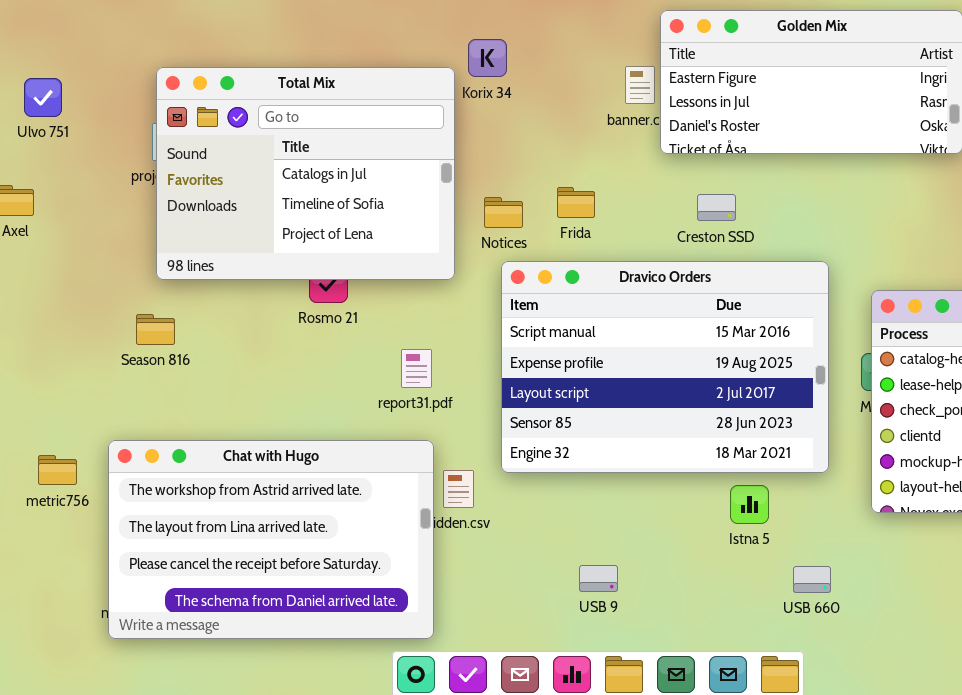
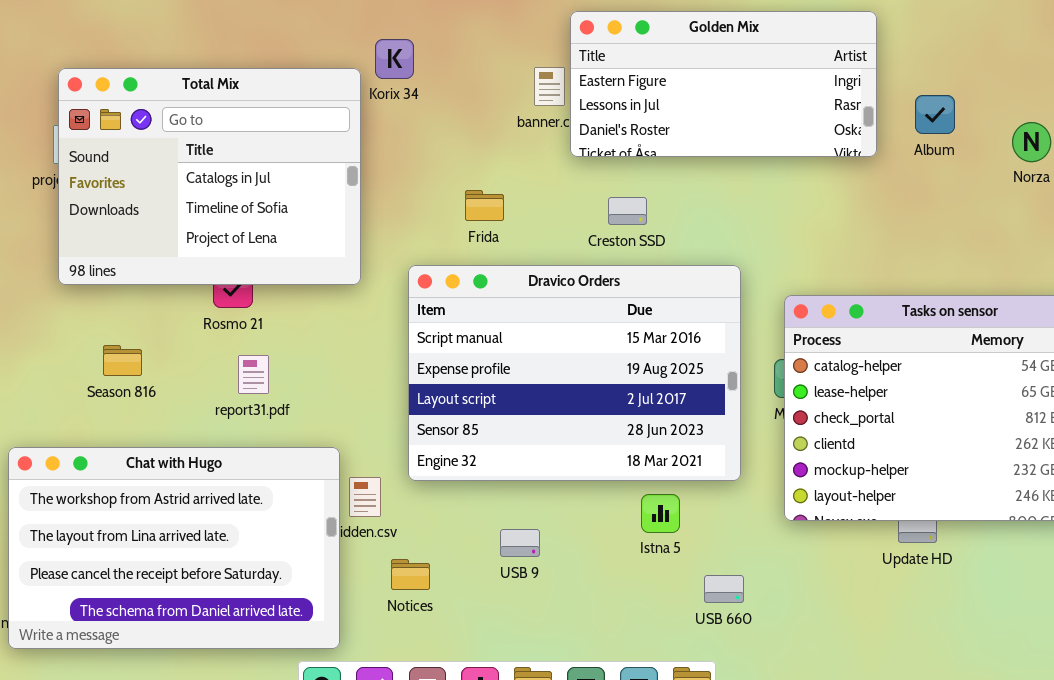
Notices: [484,197,523,228] -> [391,559,430,590], moved
Season 816: [136,314,175,345] -> [103,345,142,376], moved
report31.pdf: [401,349,432,388] -> [238,355,269,394], moved
USB 9: [579,565,618,592] -> [500,529,540,557], moved

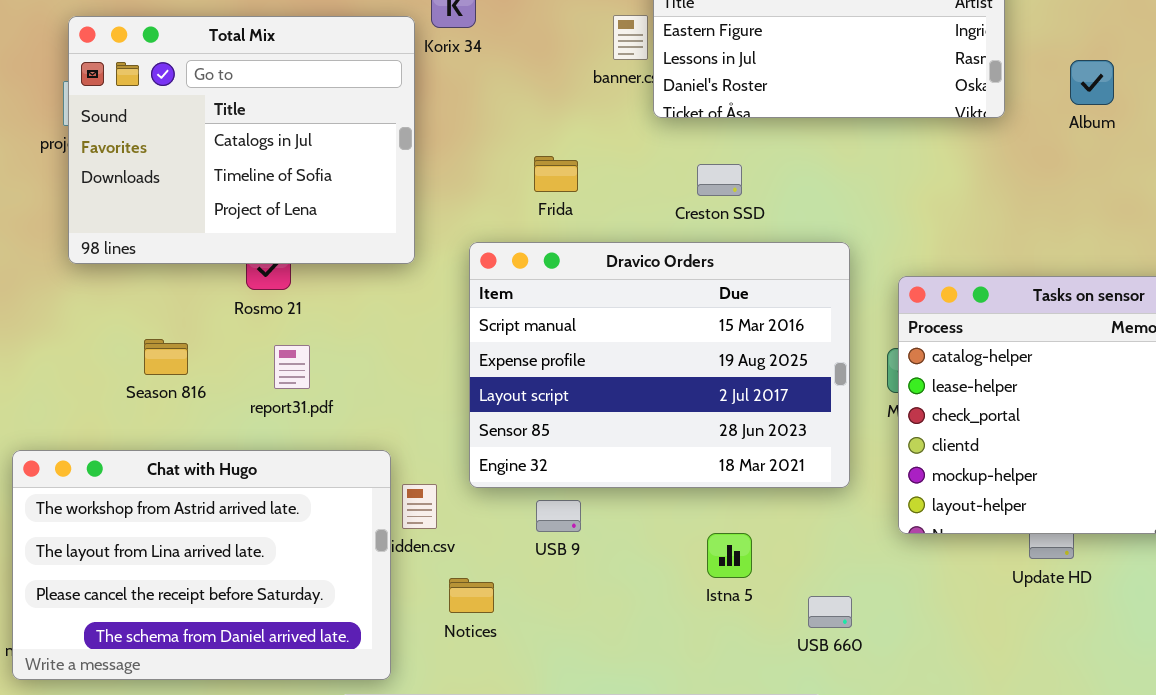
Album: [915,95,955,134] -> [1070,60,1114,105], moved
Season 816: [103,345,142,376] -> [144,339,188,375], moved
Istna 5: [641,494,680,533] -> [707,533,752,578], moved
USB 9: [500,529,540,557] -> [536,500,581,532], moved

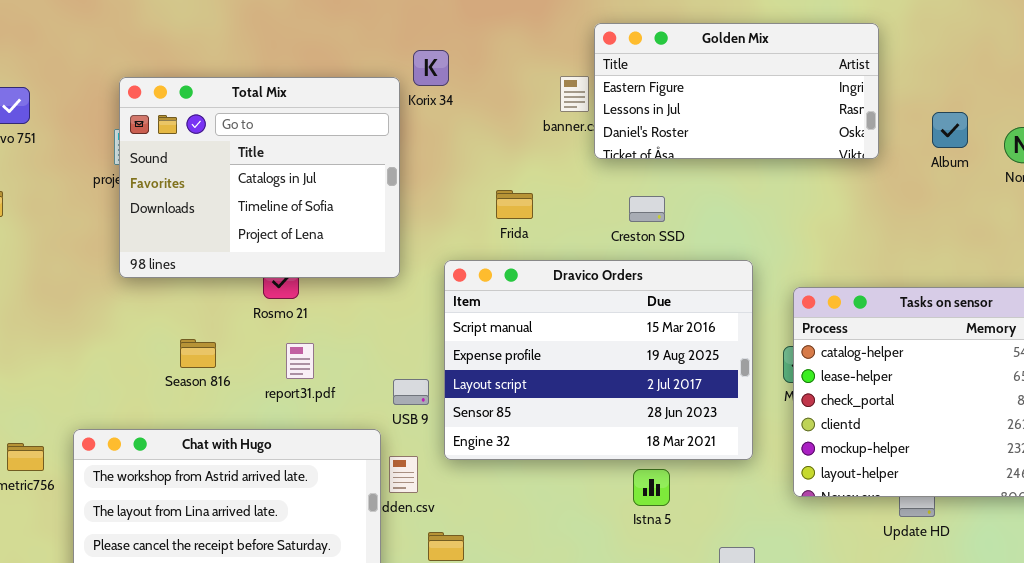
USB 9: [536,500,581,532] -> [393,379,429,405], moved
Istna 5: [707,533,752,578] -> [633,469,670,506], moved

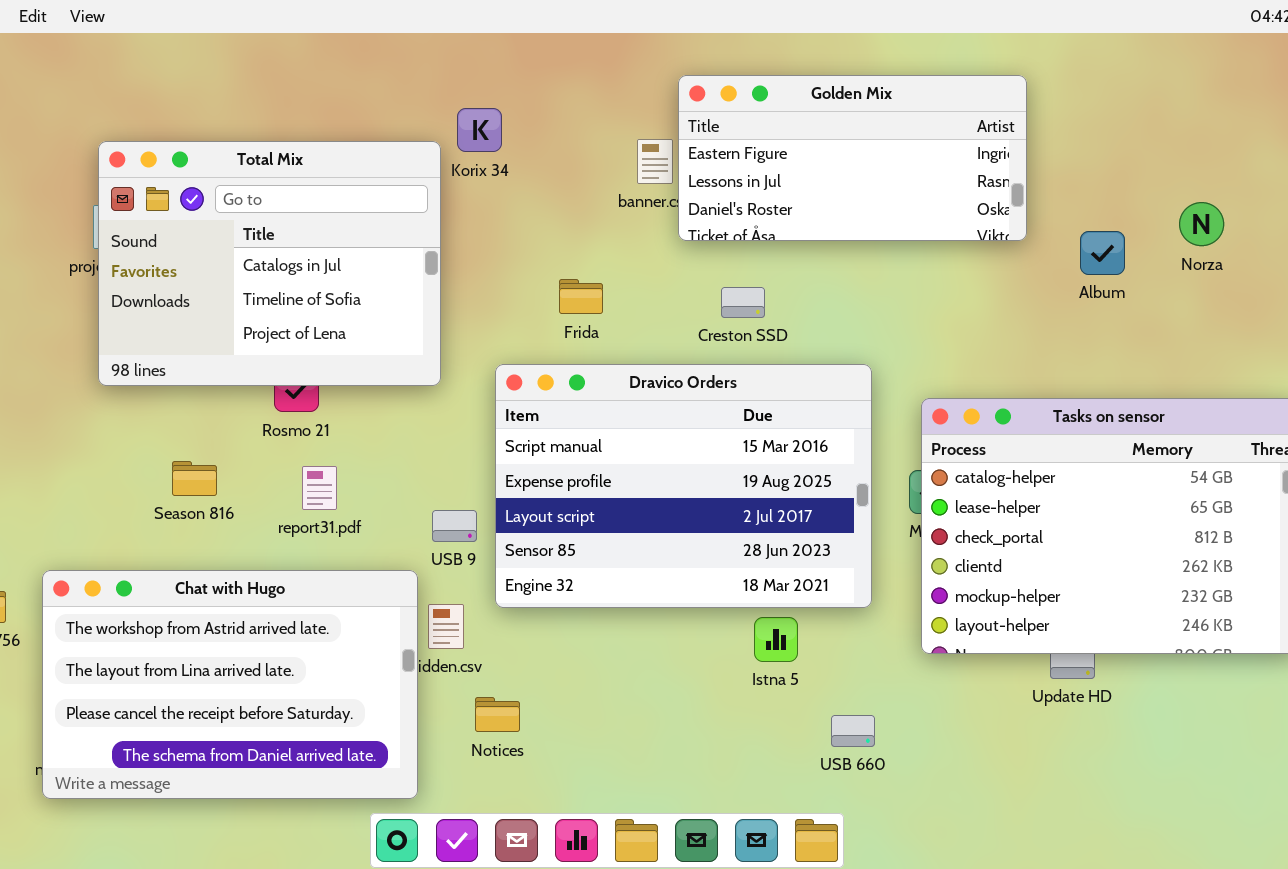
Album: [932,112,968,148] -> [1080,231,1125,275], moved
Istna 5: [633,469,670,506] -> [754,617,798,662], moved

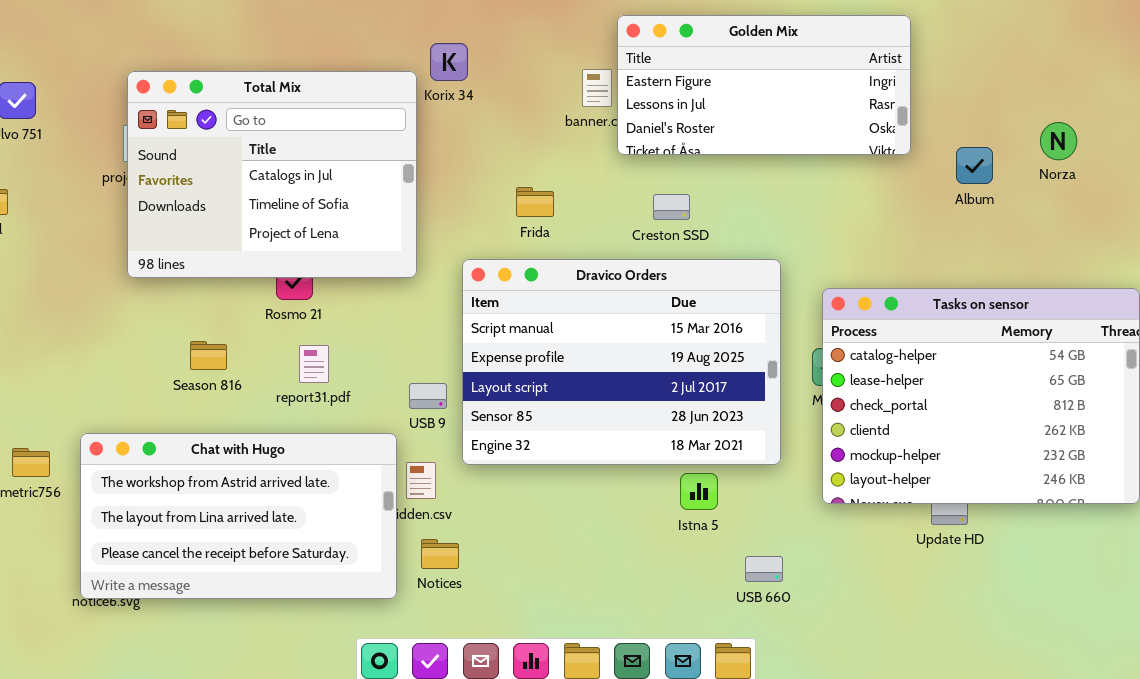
Chat with Hugo: [42,570,418,799] -> [80,433,397,599], resized
Notices: [475,697,520,732] -> [421,539,459,569], moved

